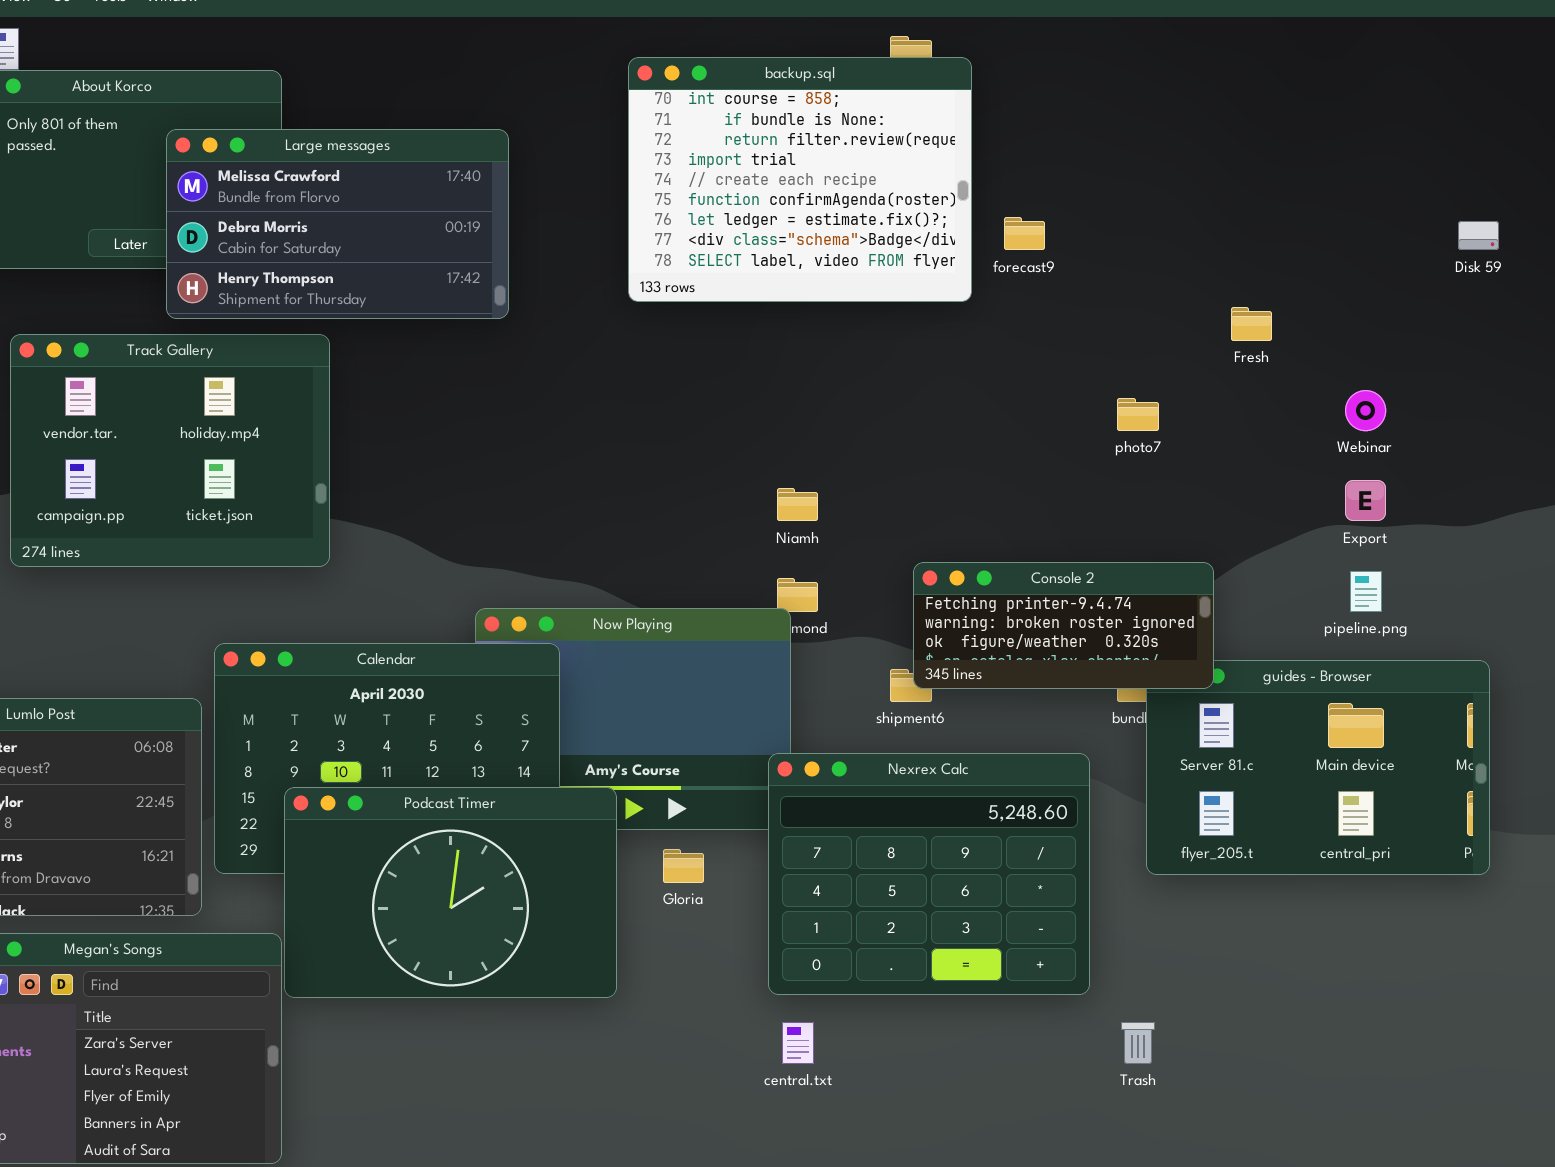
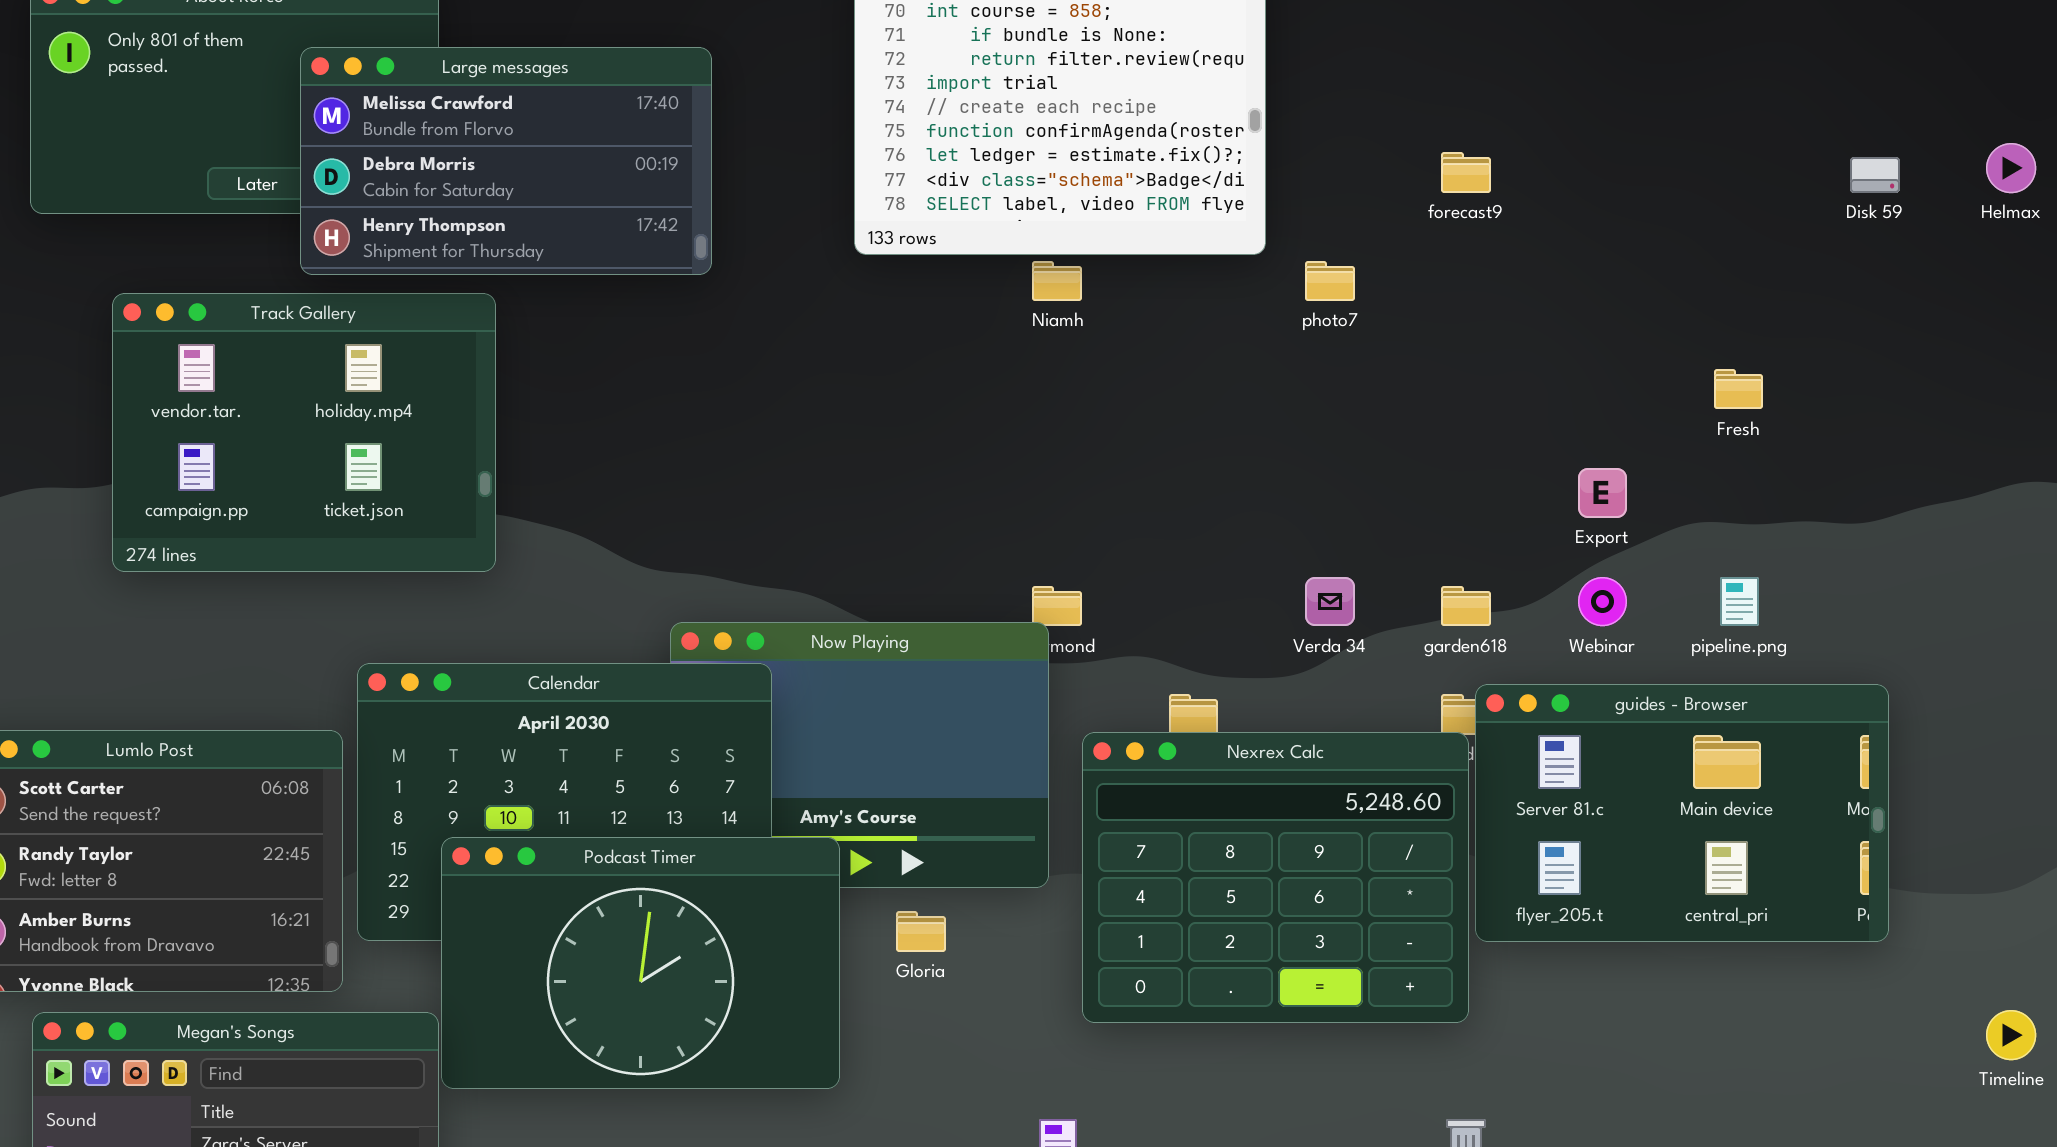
forecast9: [1004,217,1045,250] -> [1441,152,1491,193], moved
Fresh: [1231,307,1272,341] -> [1714,369,1763,409], moved
Webinar: [1345,390,1386,431] -> [1578,577,1627,626], moved
photo7: [1117,398,1159,431] -> [1305,261,1355,301], moved
Export: [1345,480,1386,521] -> [1578,468,1627,518], moved
Niamh: [777,488,818,521] -> [1032,261,1082,301], moved
Console 2: [913,562,1214,689] -> none, closed
Nexrex Calc: [768,753,1090,995] -> [1082,732,1469,1023], moved

